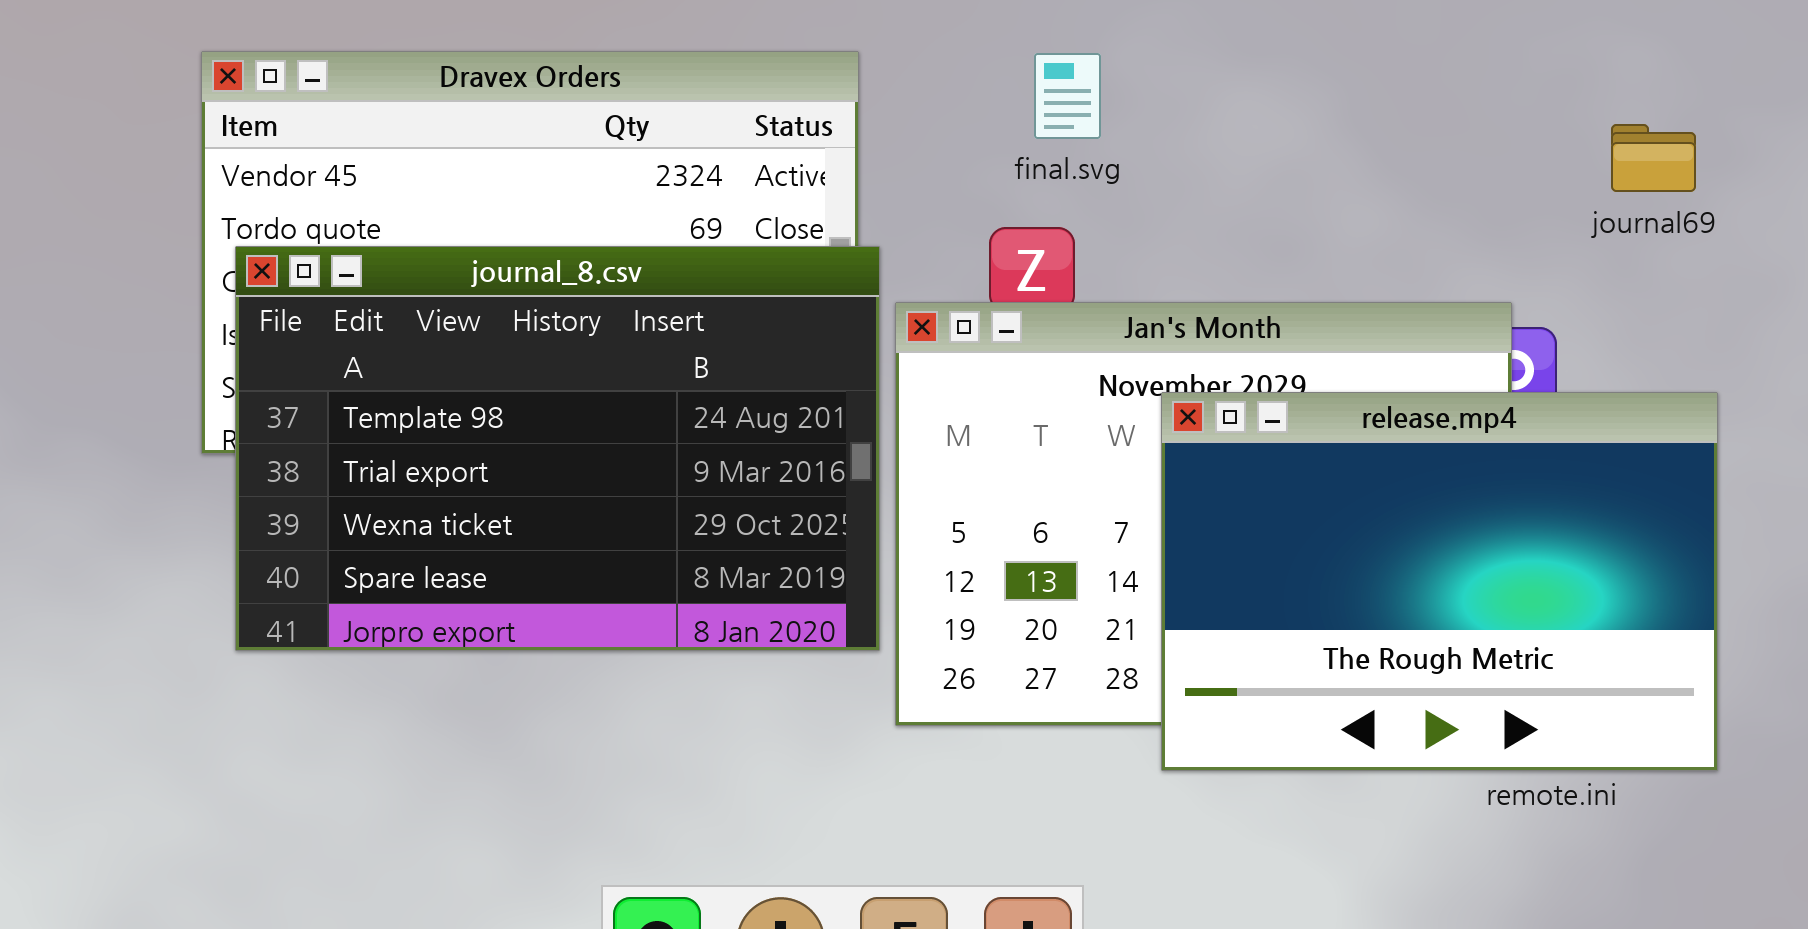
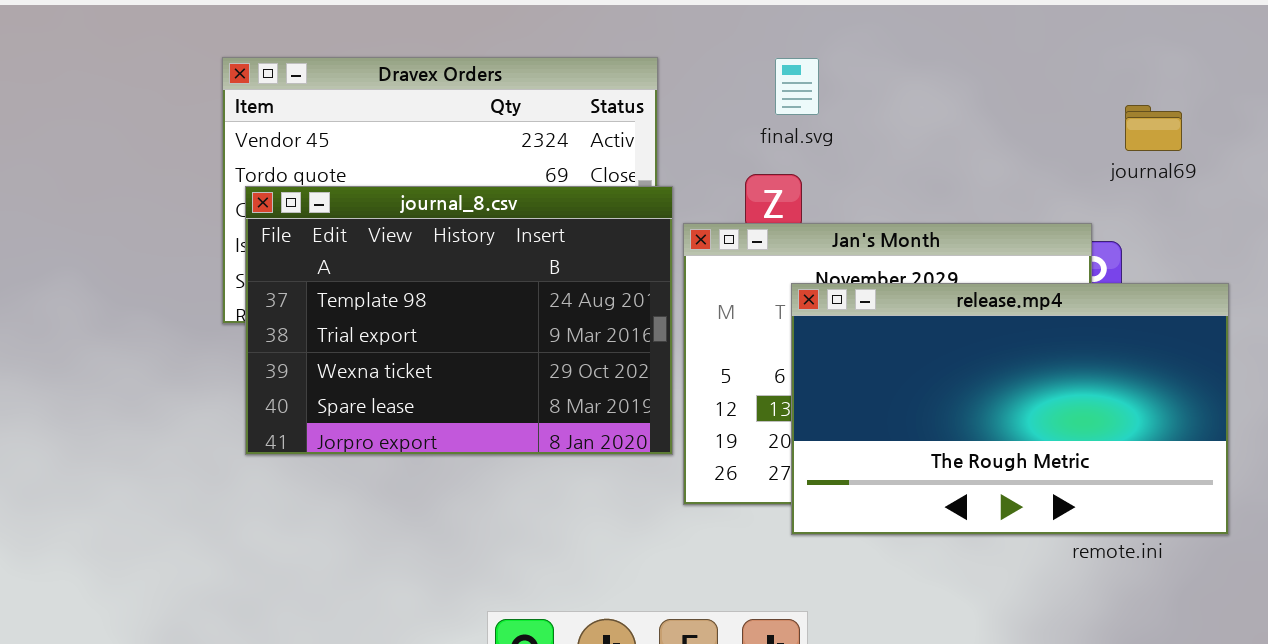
journal69: [1611,124,1696,192] -> [1125,105,1182,151], moved
release.mp4: [1161,392,1718,771] -> [791,283,1229,535], resized

